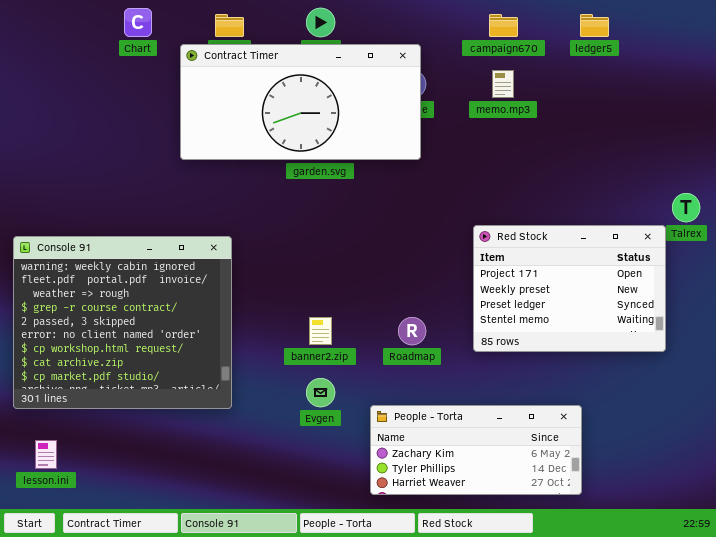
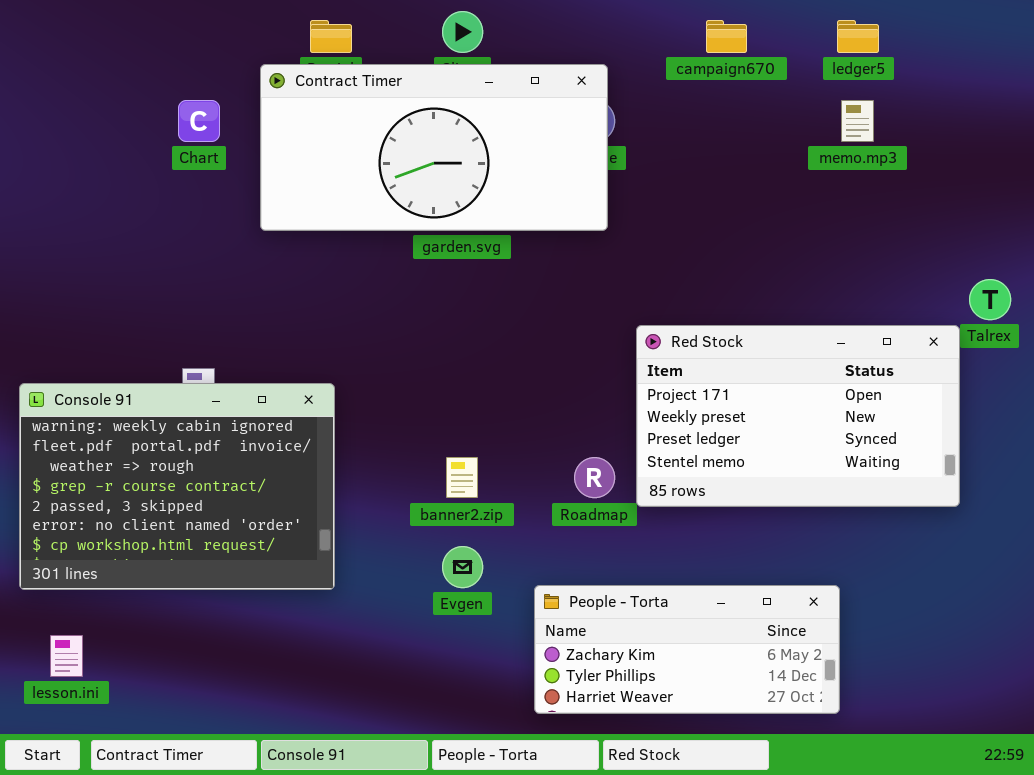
Chart: [124,8,152,37] -> [178,100,220,142], moved
memo.mp3: [492,70,514,98] -> [841,100,874,142], moved
Red Stock: [473,225,666,352] -> [636,325,960,507], resized
Console 91: [13,236,232,409] -> [19,383,335,590], resized

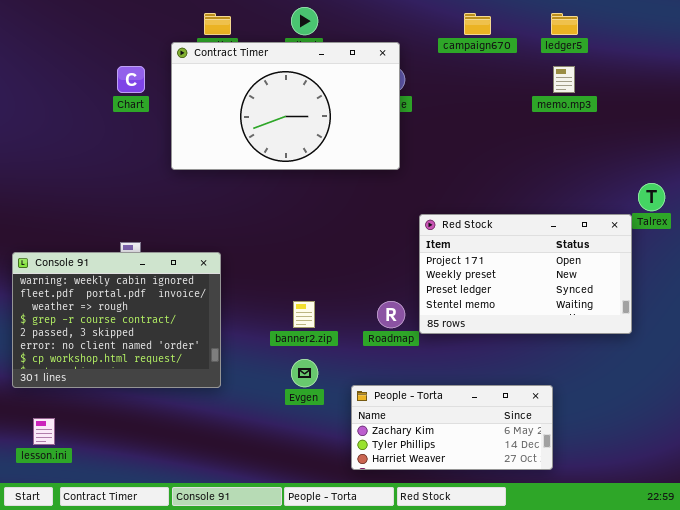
Contract Timer: [260,64,608,231] -> [171,42,400,170], resized

